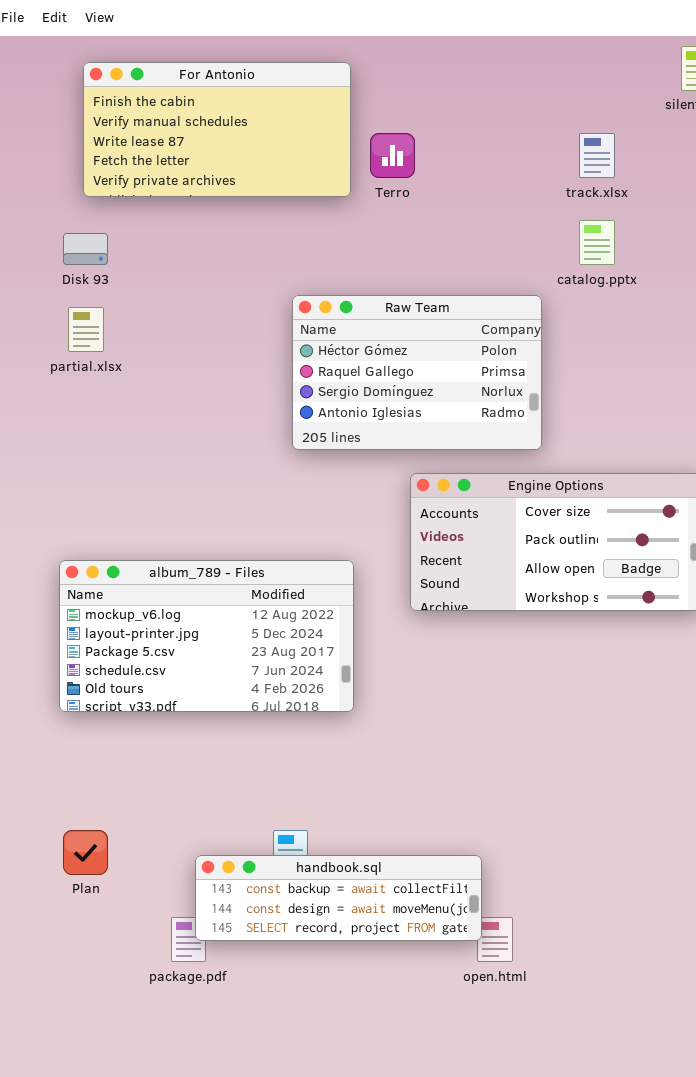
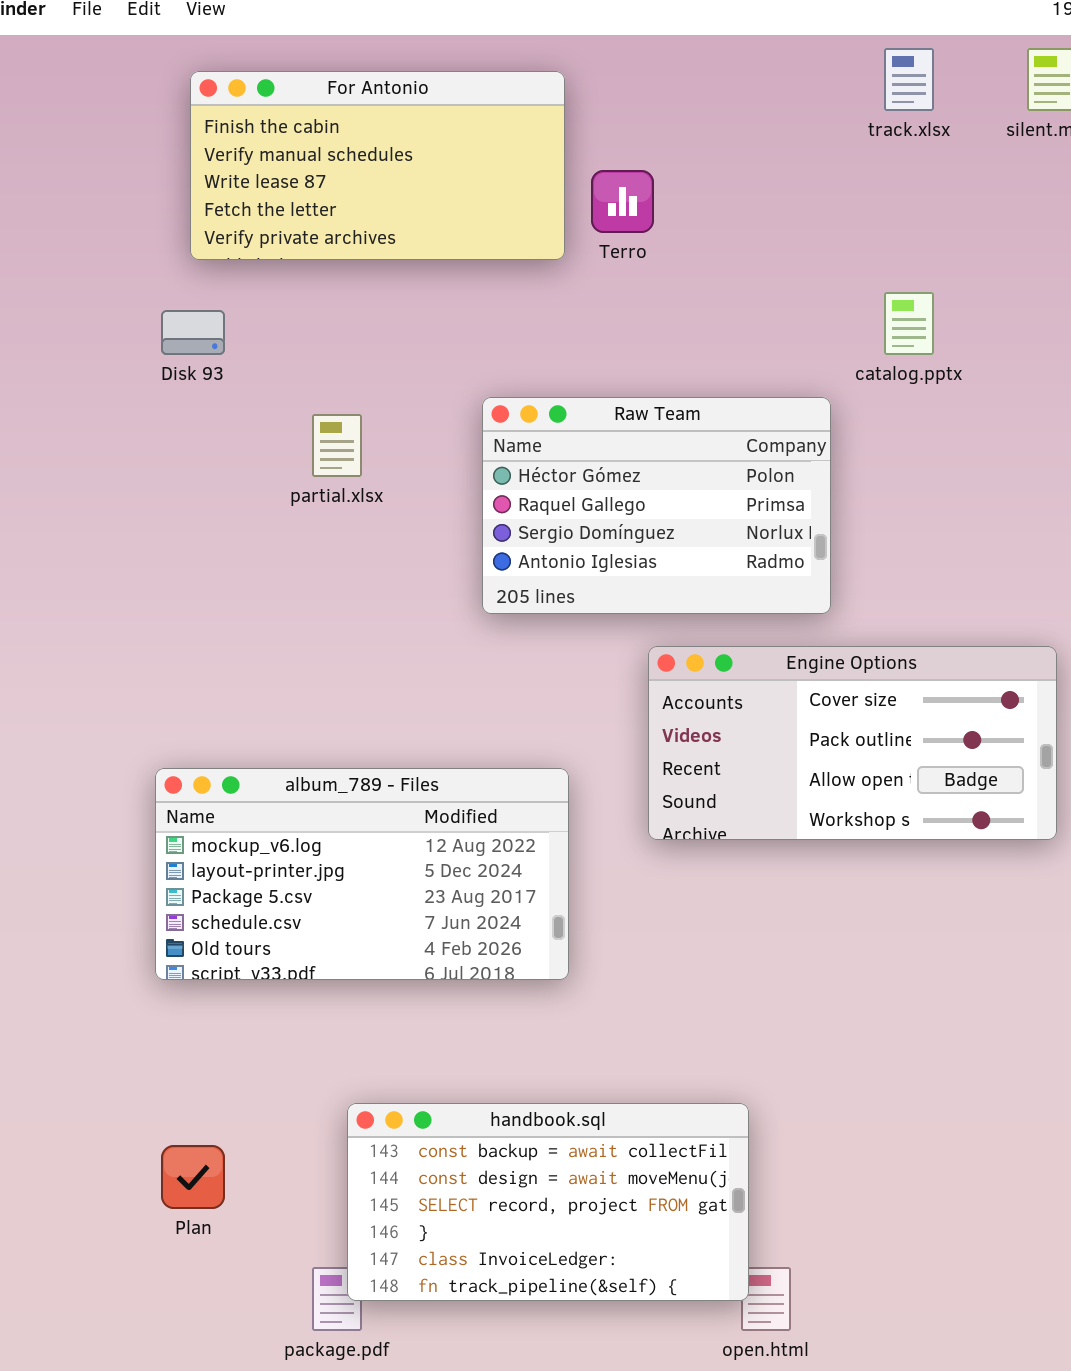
track.xlsx: [579,133,615,178] -> [884,48,934,111], moved
partial.xlsx: [68,307,104,352] -> [312,414,362,477], moved
handbook.sql: [195,855,482,941] -> [347,1103,749,1301], resized

